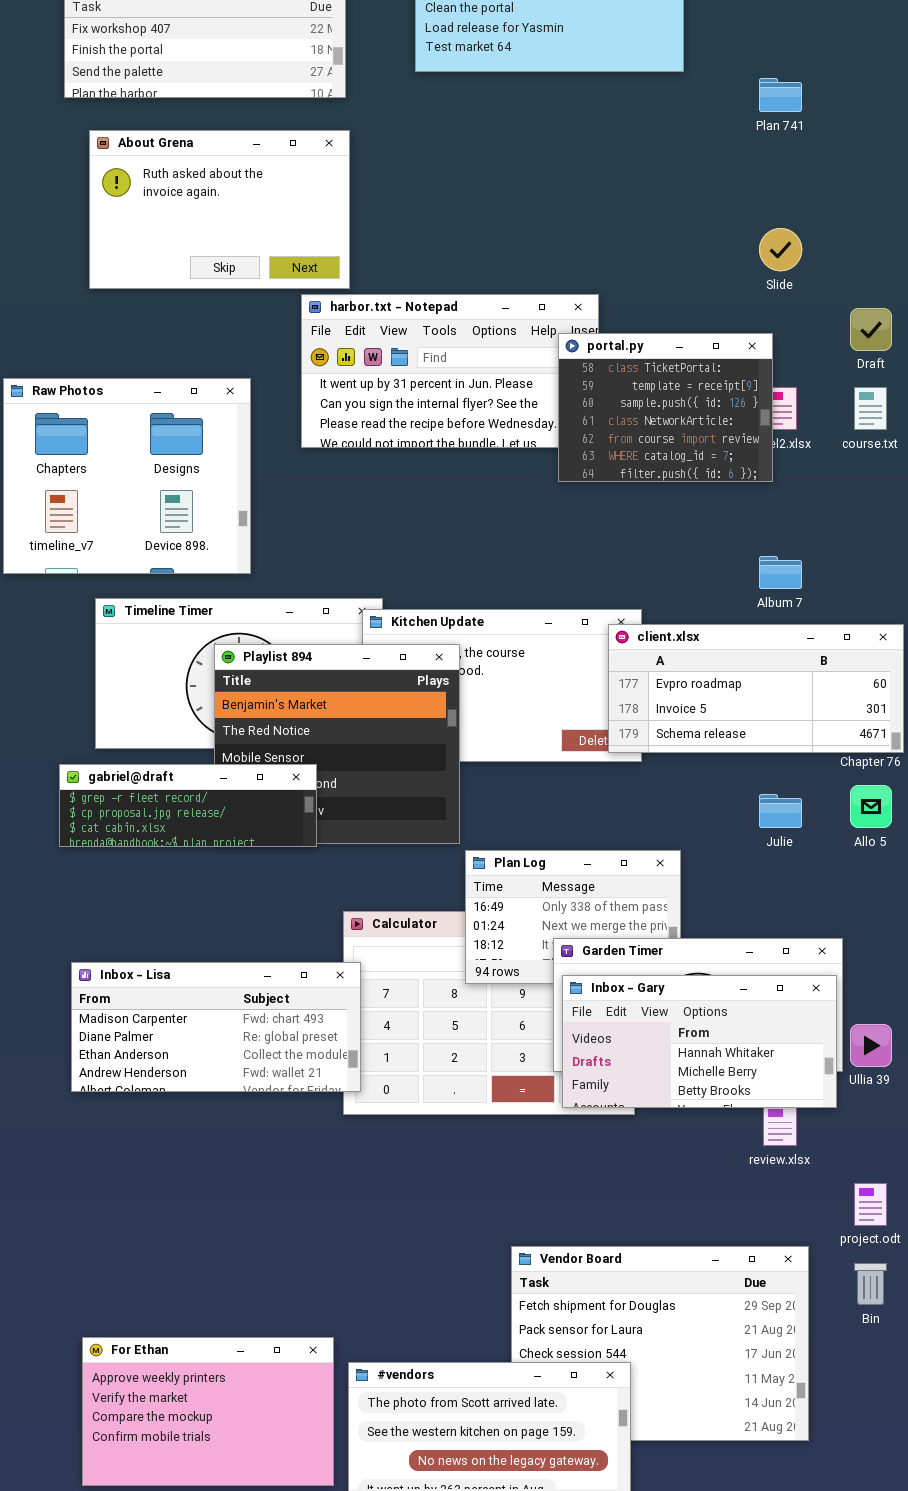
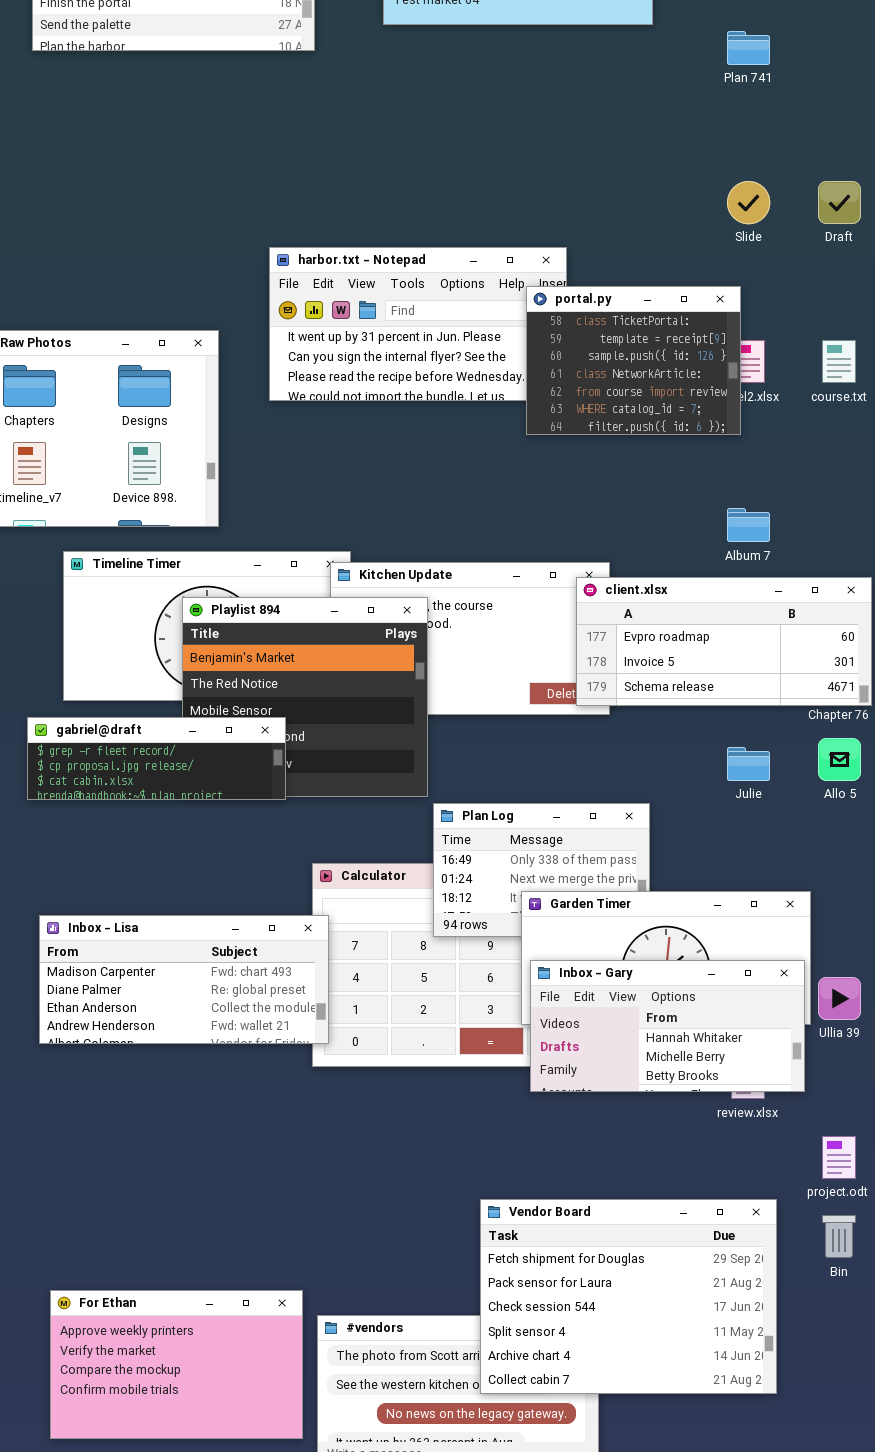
About Grena: [89,130,350,289] -> none, closed
Draft: [850,308,892,351] -> [818,181,861,224], moved
Inbox - Gary: [562,975,837,1108] -> [530,960,805,1092], moved
Vendor Board: [511,1246,809,1441] -> [480,1199,777,1394], raised

